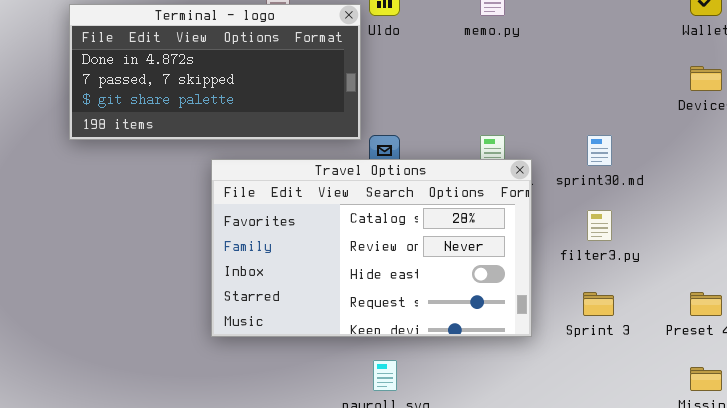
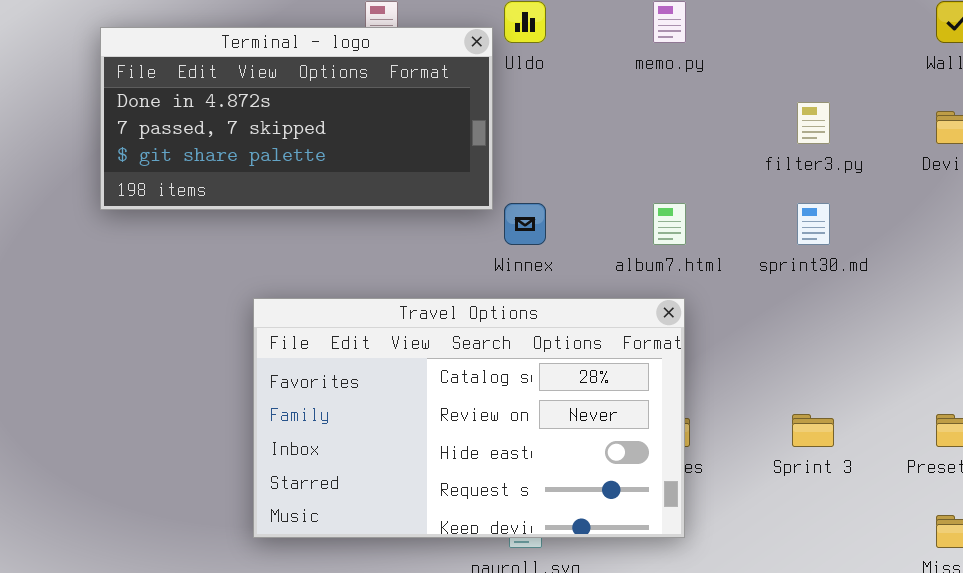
Travel Options: [211,159,532,337] -> [253,298,685,538], moved
filter3.py: [587,210,612,241] -> [797,102,830,144], moved

